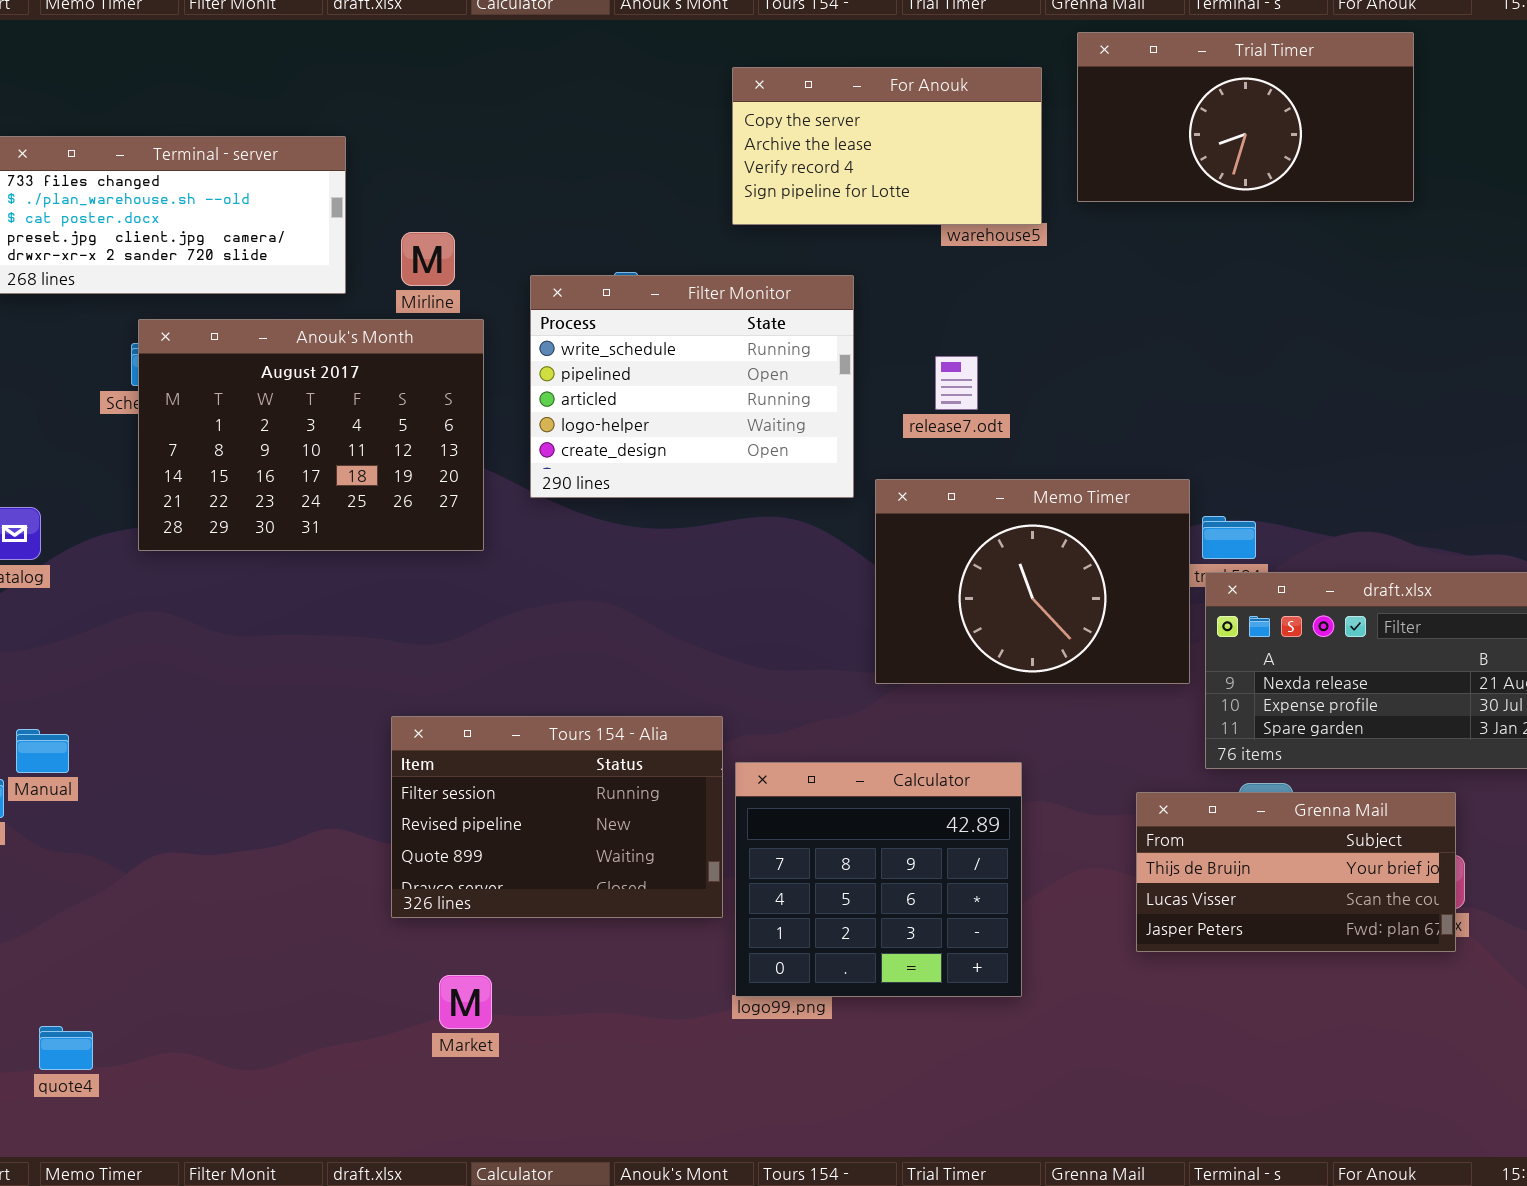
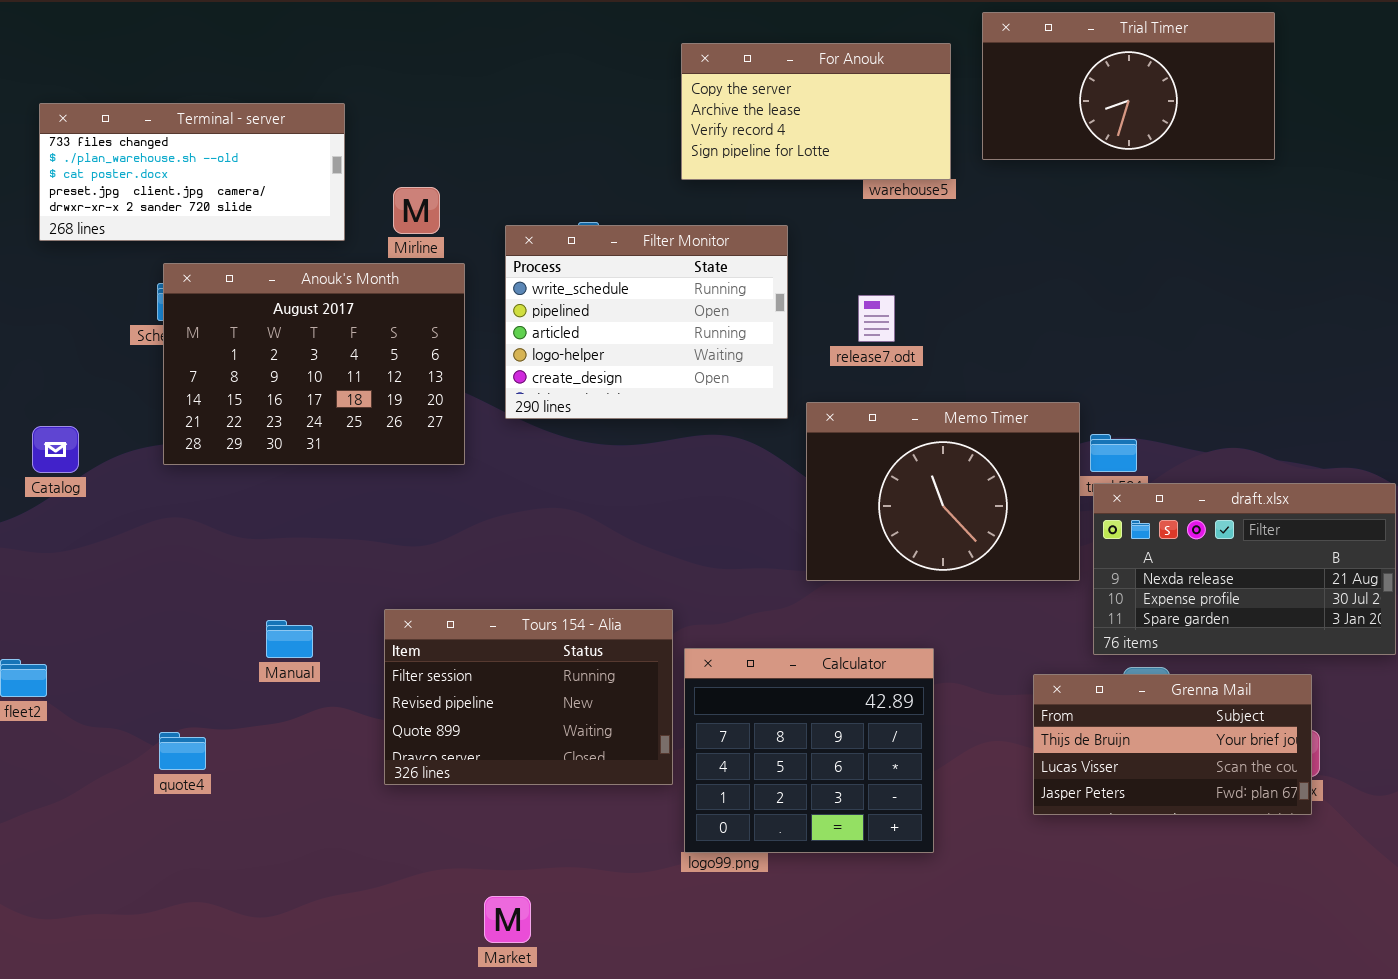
Manual: [16,729,69,773] -> [266,620,313,658], moved
Market: [439,975,492,1029] -> [484,896,531,943], moved
quote4: [39,1026,93,1070] -> [159,732,206,770], moved

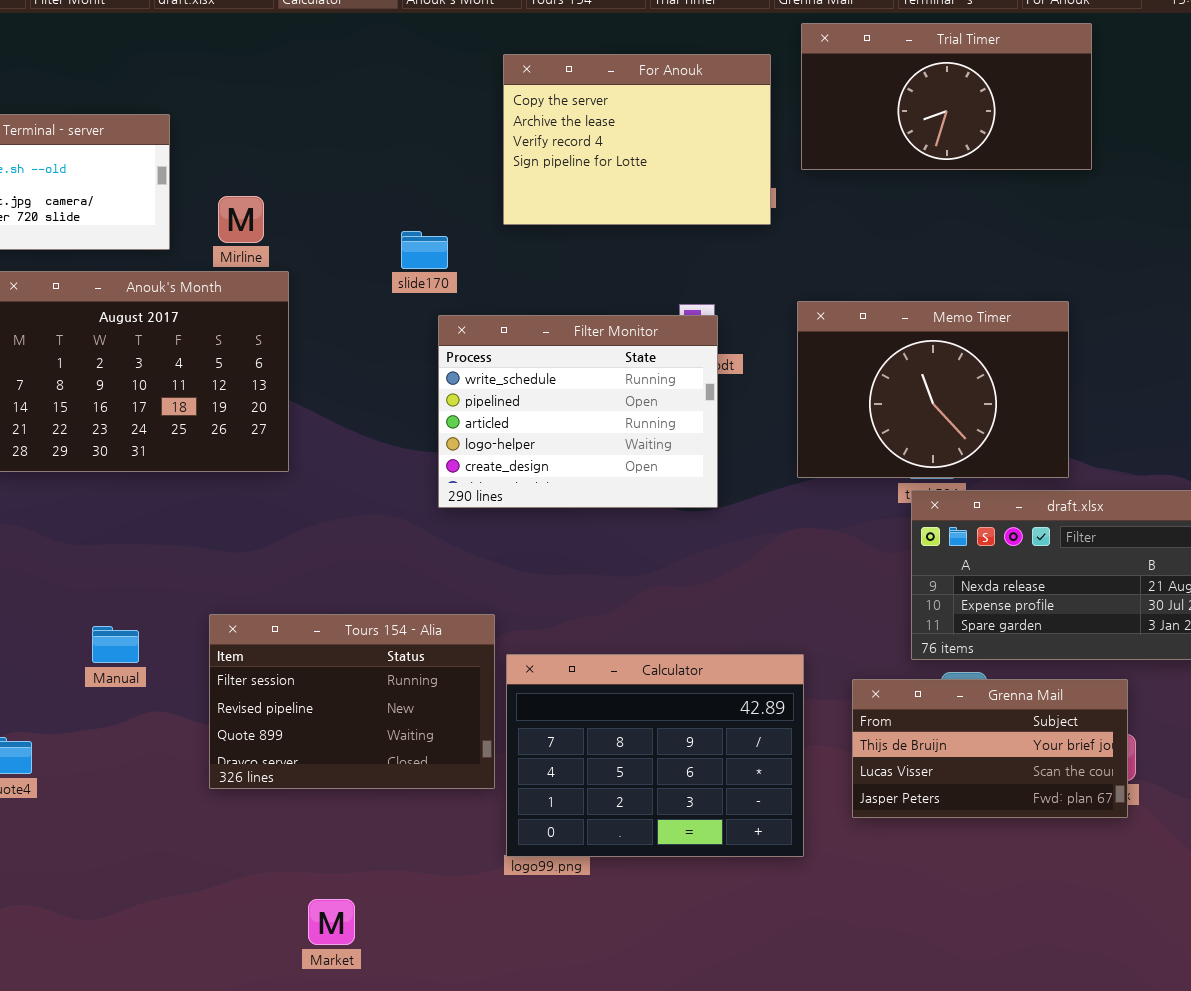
For Anouk: [681,43,951,180] -> [503,54,771,225], resized
Filter Monitor: [505,225,788,419] -> [438,315,718,508], moved
Memo Timer: [806,402,1080,581] -> [797,301,1069,478], moved
Calculator: [684,648,934,853] -> [506,654,804,857], resized

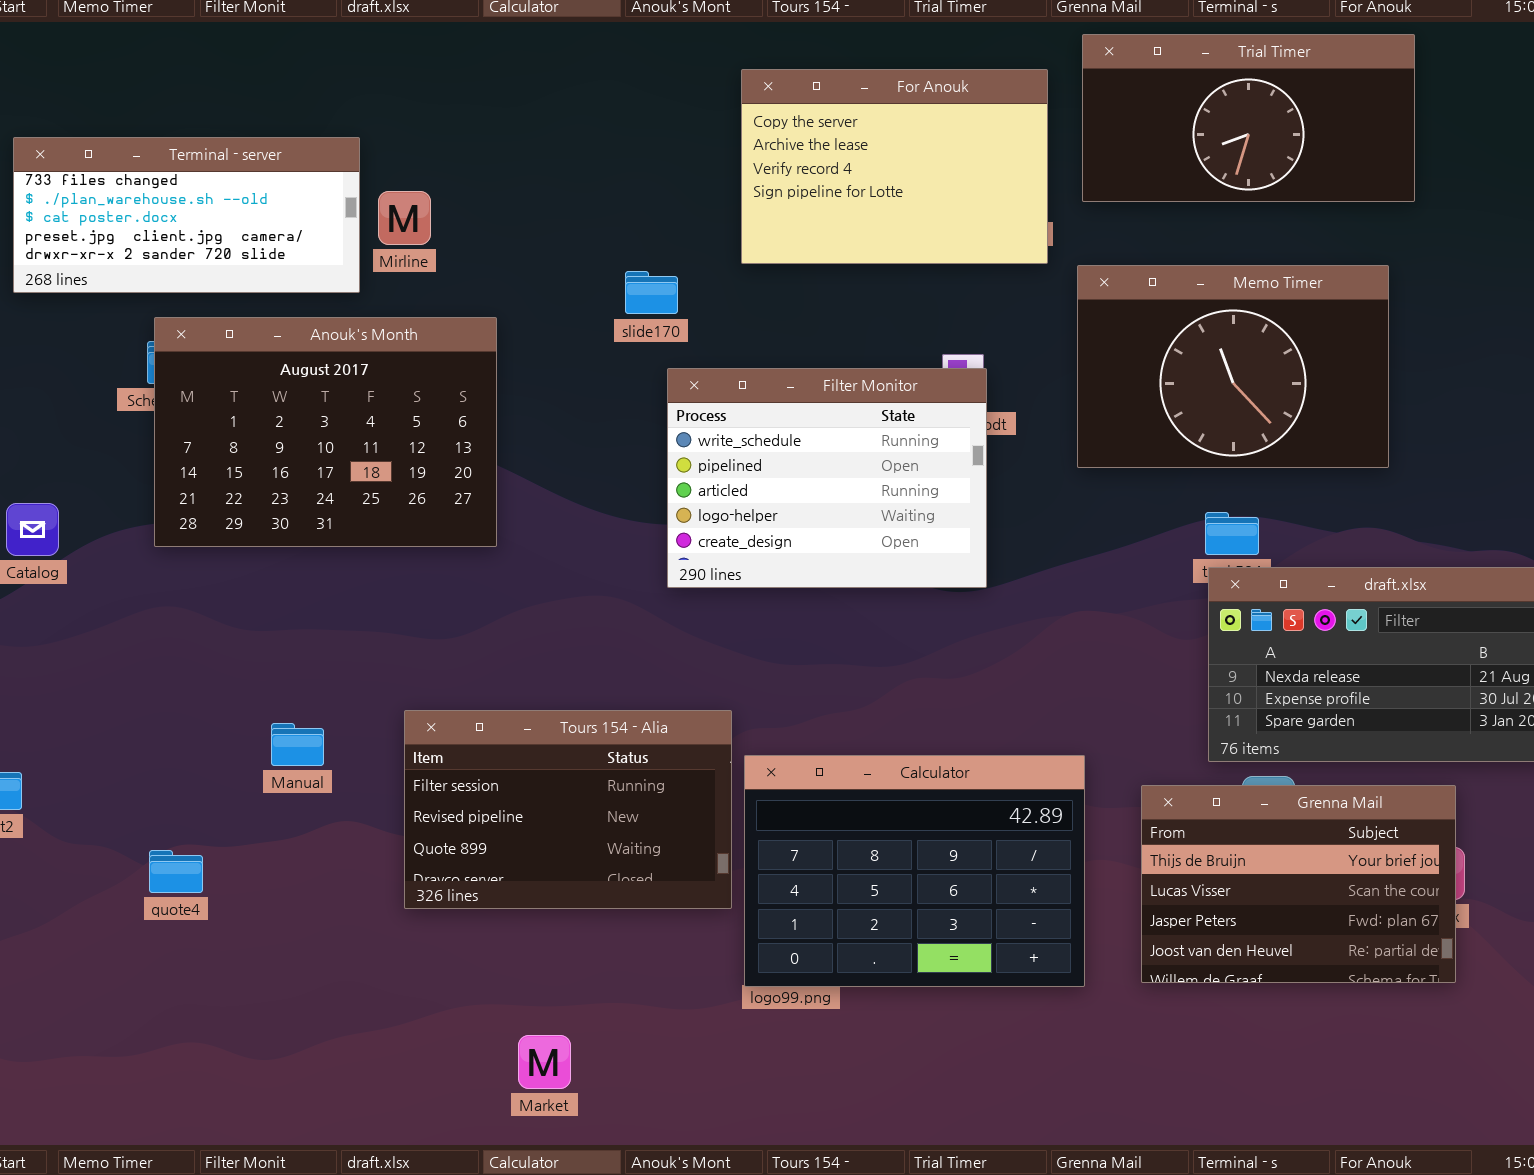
Mirline: [218,196,264,243] -> [378,191,431,245], moved
Memo Timer: [797,301,1069,478] -> [1077,265,1389,468], moved
Grenna Mail: [852,679,1128,818] -> [1141,785,1456,983], resized

